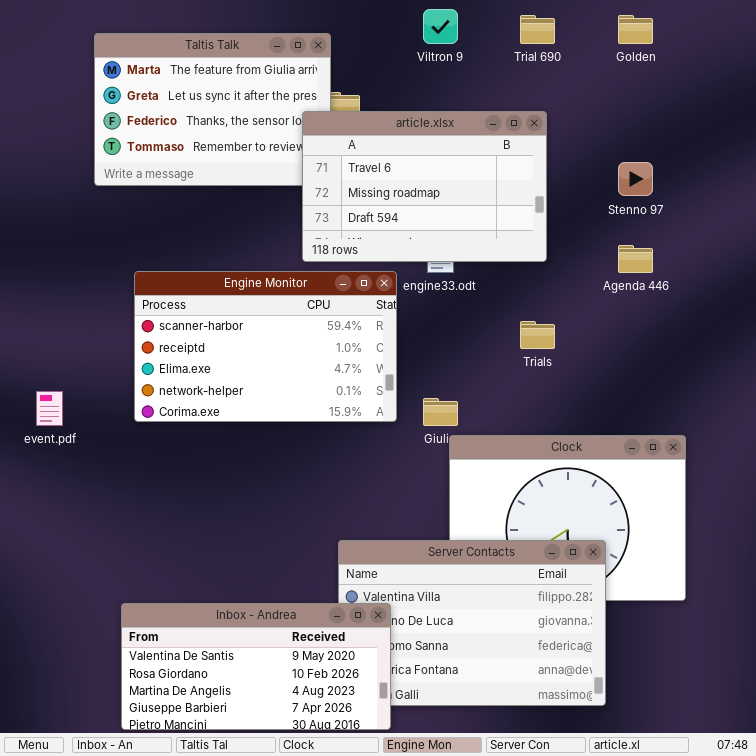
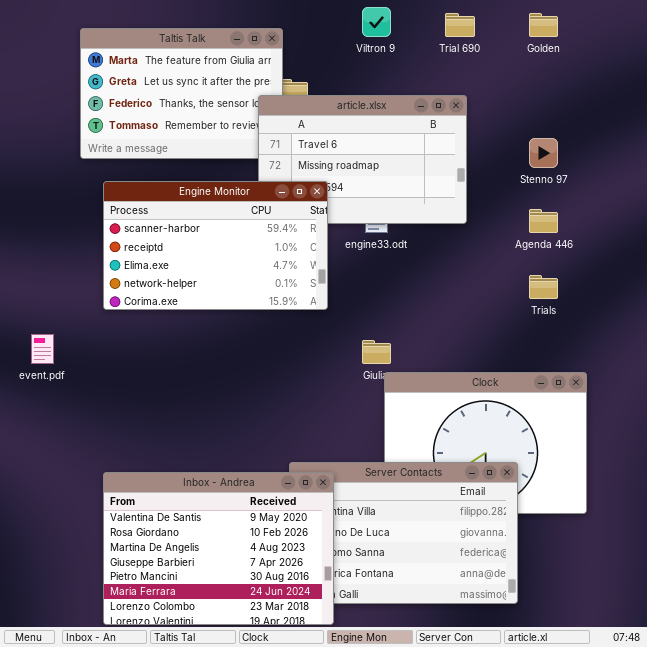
Engine Monitor: [134,271,397,422] -> [103,181,328,310], moved
Trials: [520,321,555,349] -> [529,275,558,299], moved
Inbox - Andrea: [121,603,391,730] -> [103,472,334,625], resized

